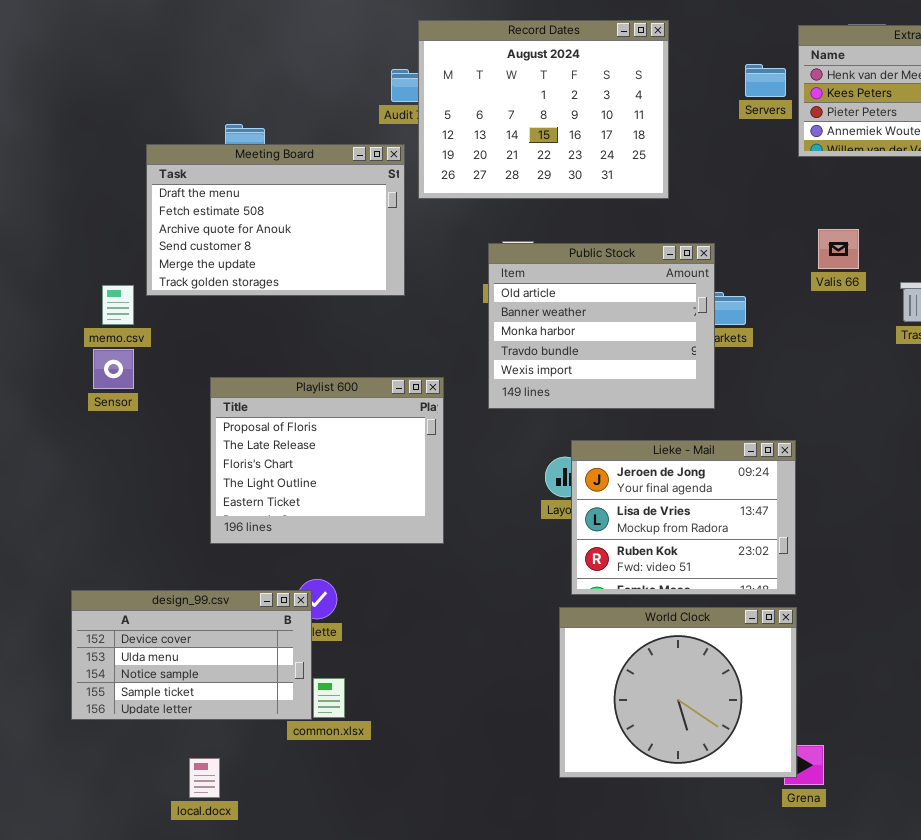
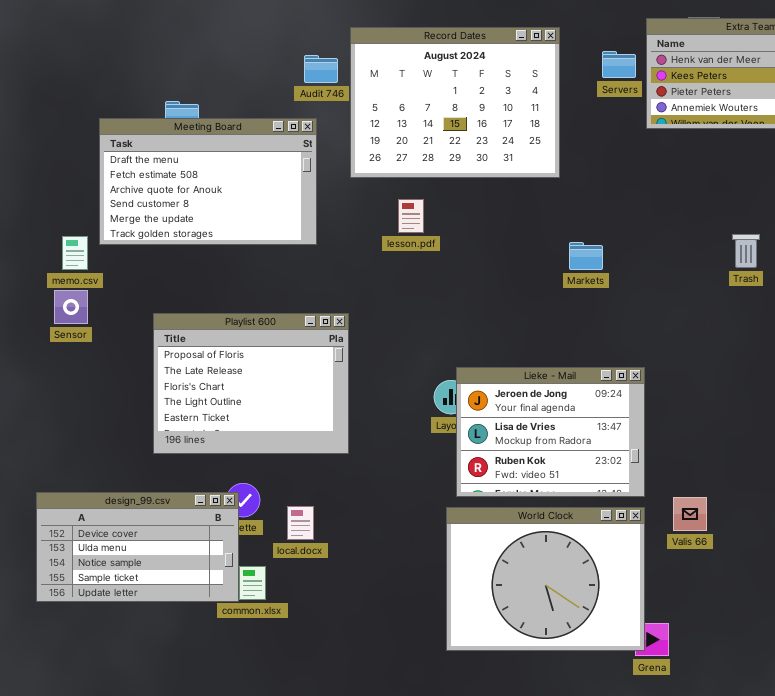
Record Dates: [418,20,669,199] -> [350,27,560,178], moved
Valis 66: [818,229,859,269] -> [673,497,707,531], moved
Public Stock: [488,243,715,409] -> none, closed
local.docx: [189,758,220,798] -> [287,506,314,540], moved

